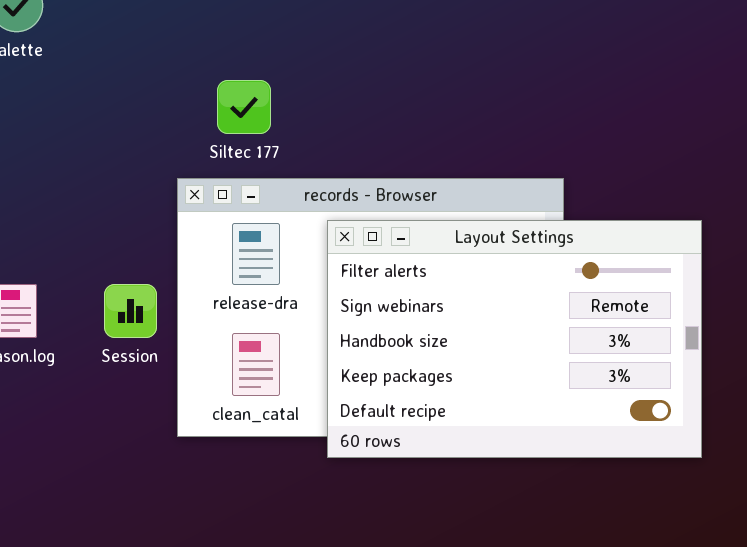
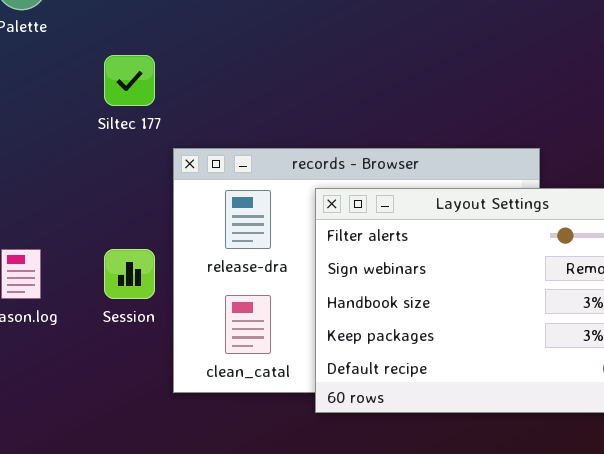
Siltec 177: [217,80,271,134] -> [104,55,155,106], moved

